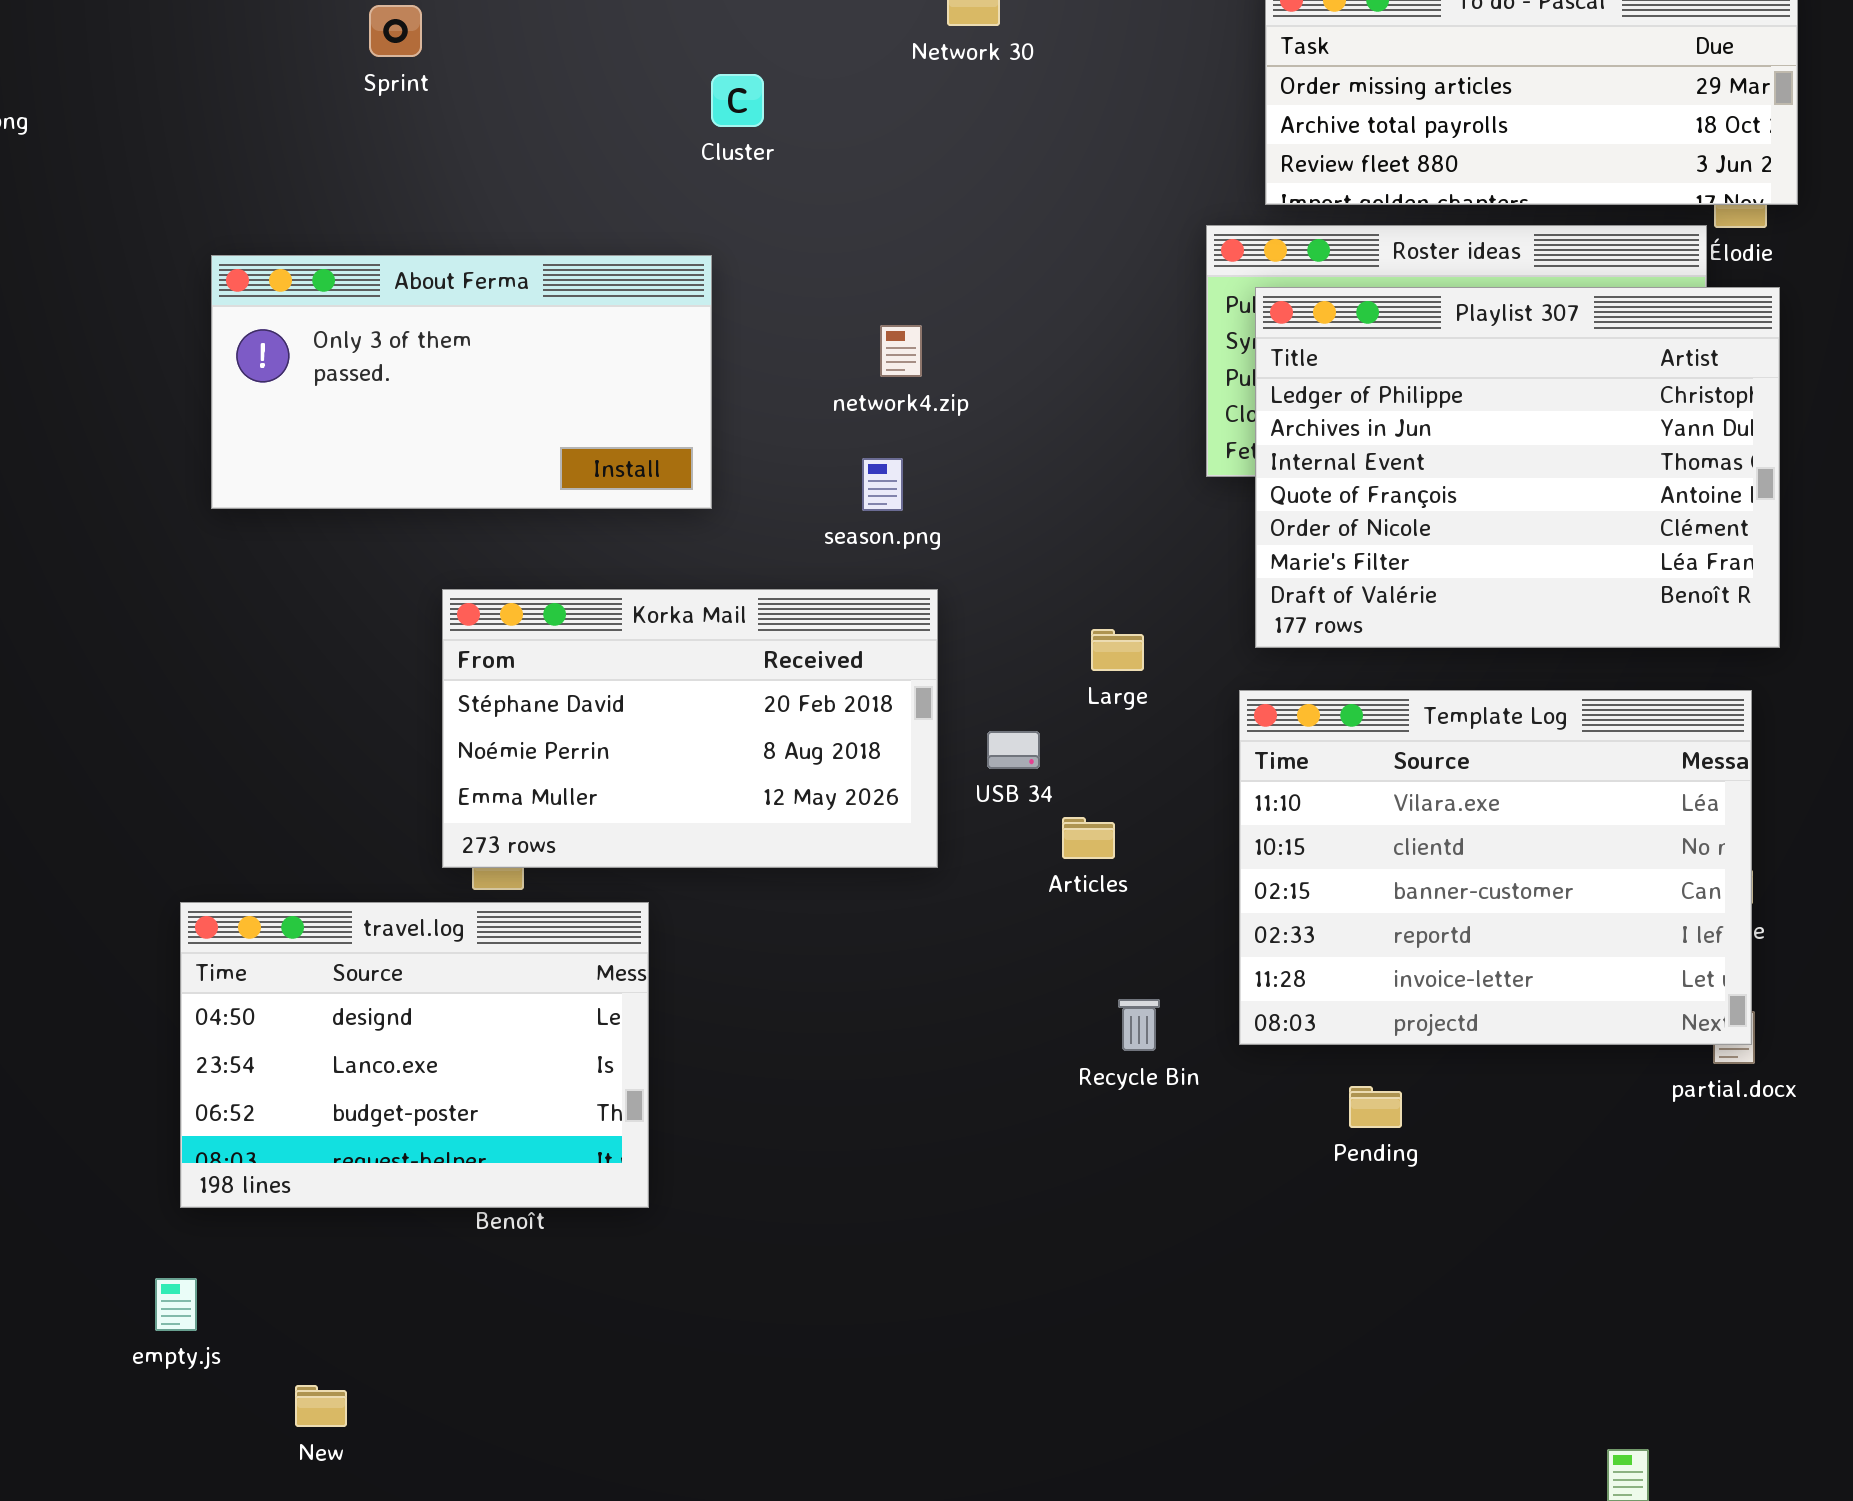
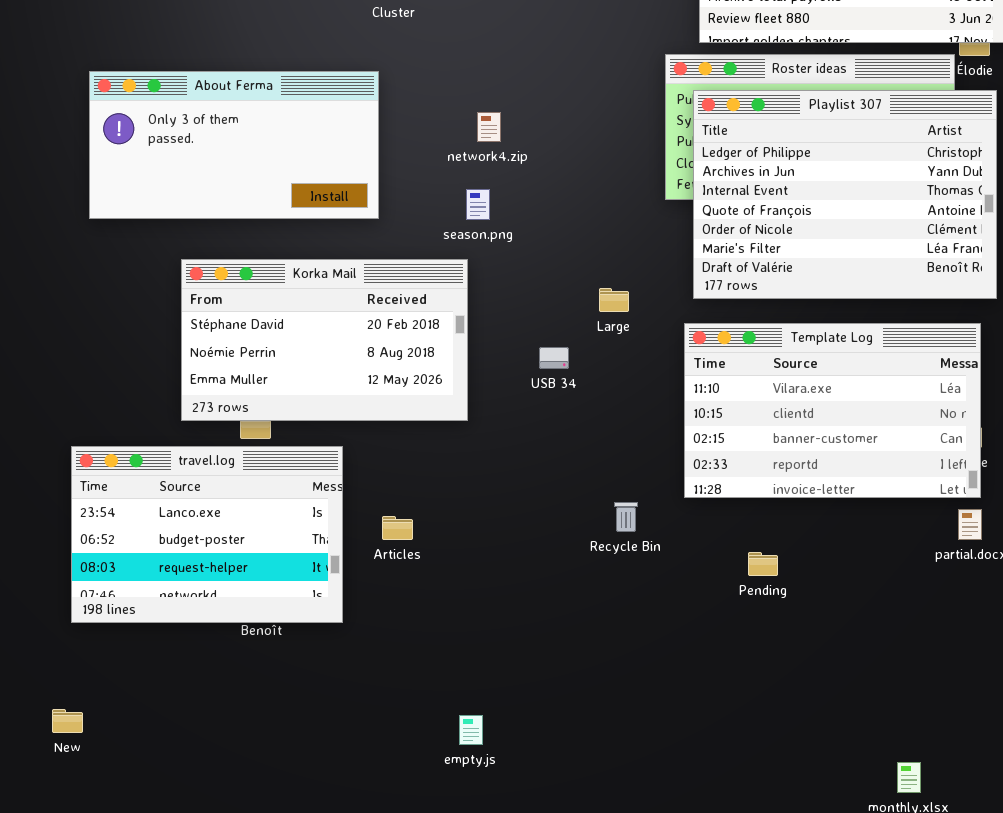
Korka Mail: [442,589,938,868] -> [181,259,468,421], moved
Template Log: [1239,690,1752,1045] -> [684,323,981,498], resized
Articles: [1062,817,1115,859] -> [382,516,413,540], moved
travel.log: [180,902,649,1208] -> [71,446,343,623], scrolled down 1 row
empty.js: [155,1278,197,1331] -> [459,715,483,745], moved
New: [295,1385,347,1427] -> [52,709,83,733], moved

